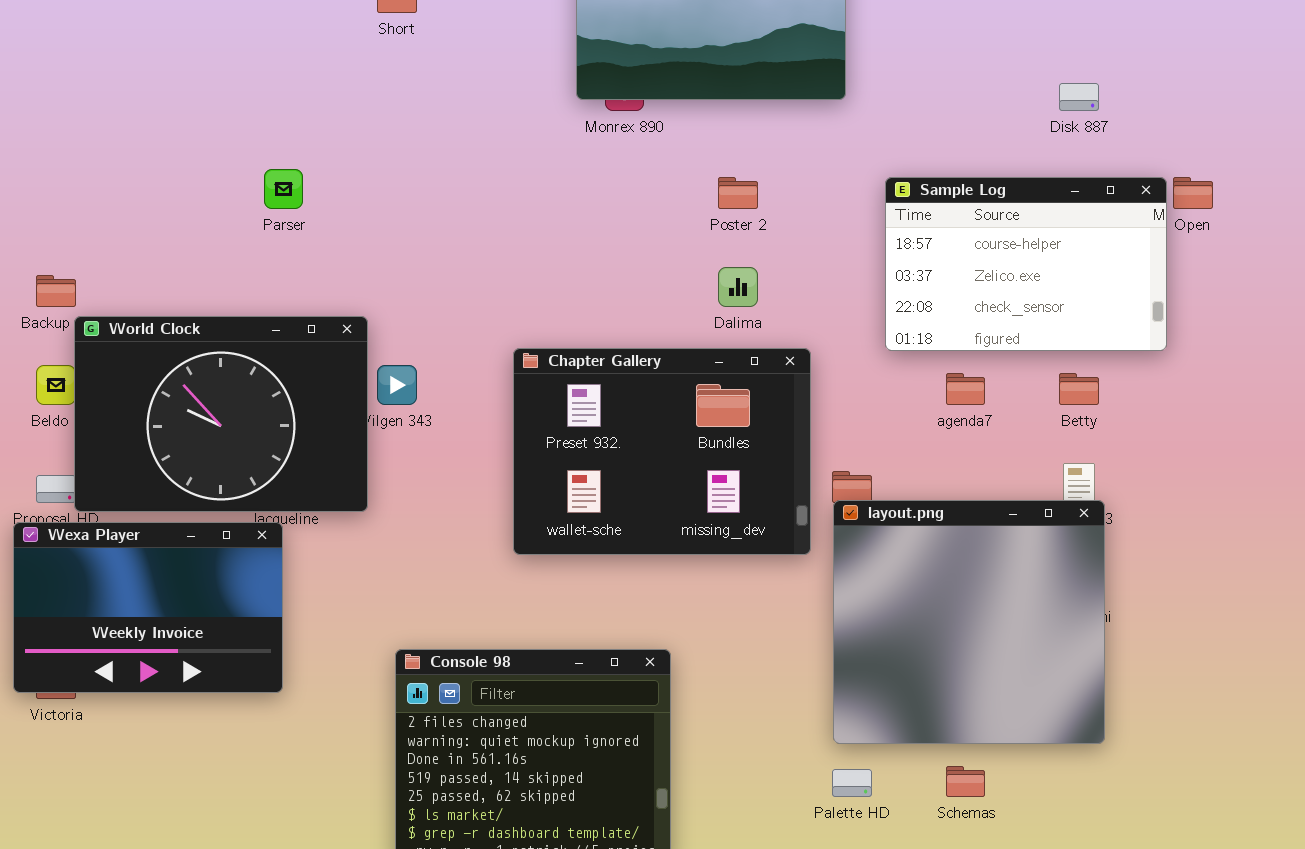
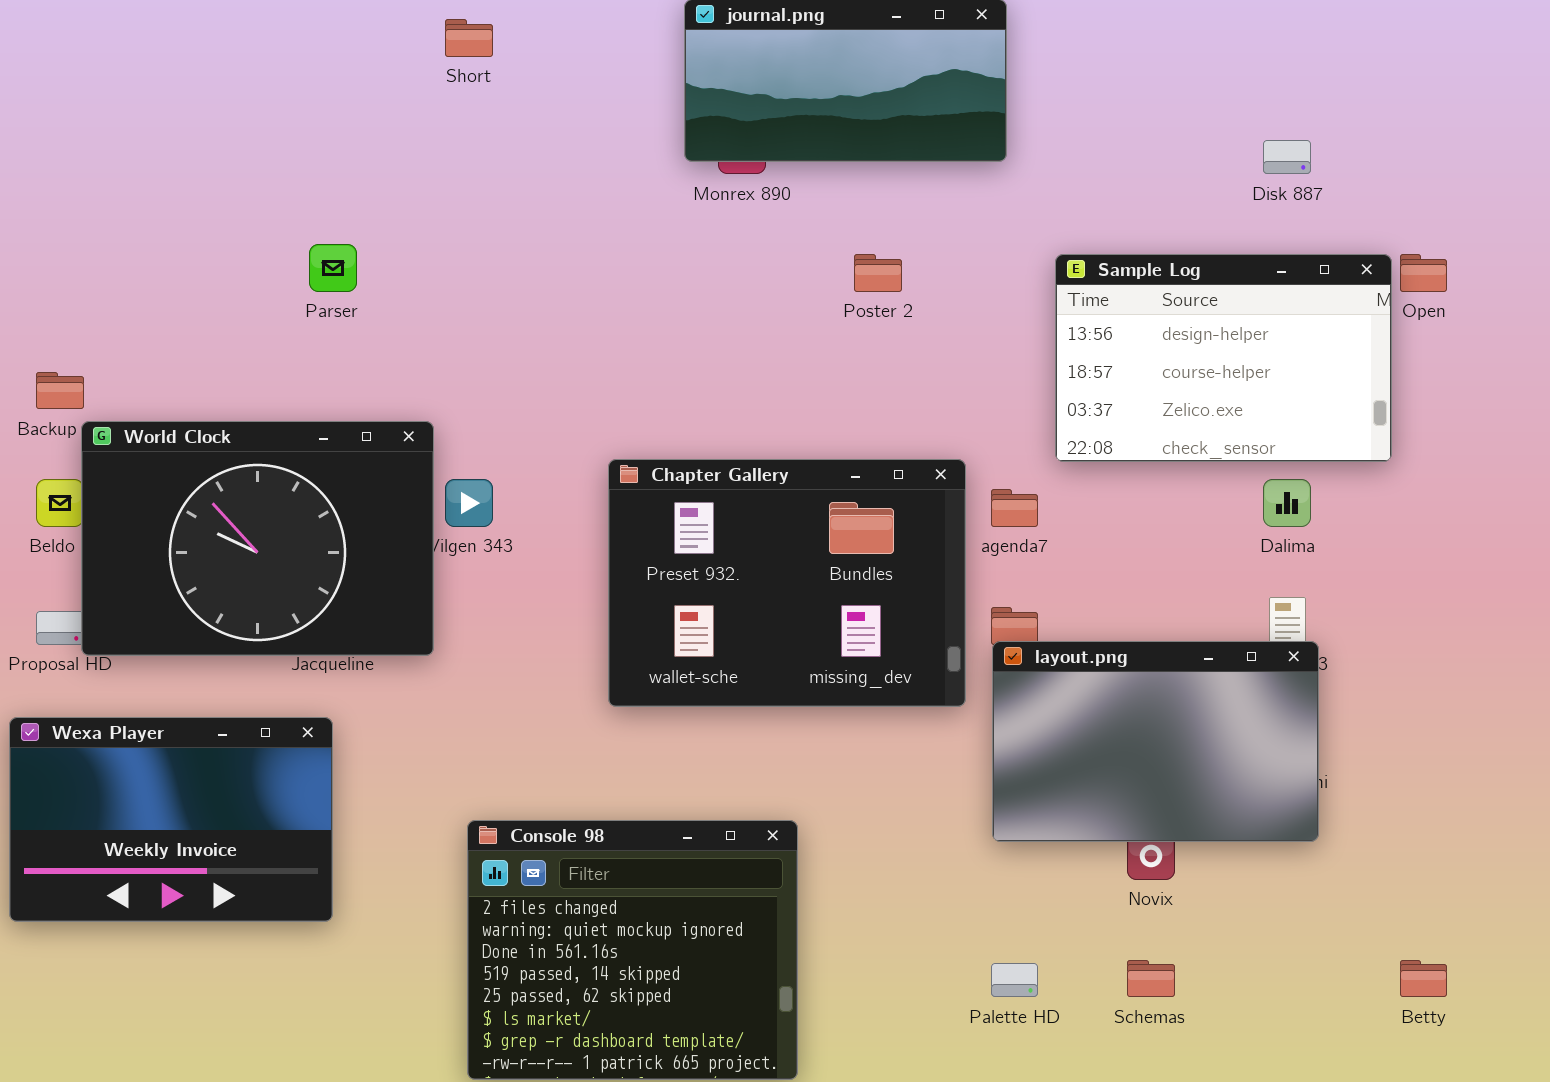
Sample Log: [885,177,1167,351] -> [1055,254,1392,462], scrolled up 1 row
Dalima: [718,267,758,307] -> [1263,479,1311,527], moved
agenda7: [946,373,985,405] -> [991,489,1038,527], moved
Betty: [1059,373,1099,405] -> [1400,960,1447,997], moved
layout.png: [833,500,1105,744] -> [992,641,1319,842], resized
Wexa Player: [13,522,283,693] -> [9,717,333,922], moved

